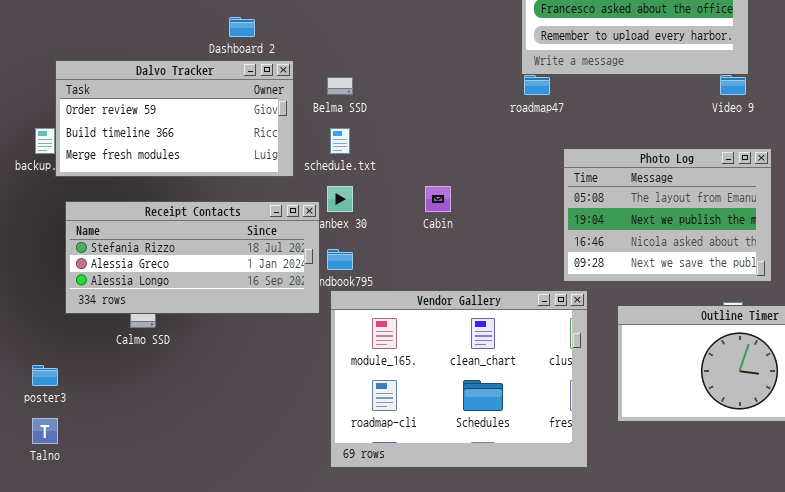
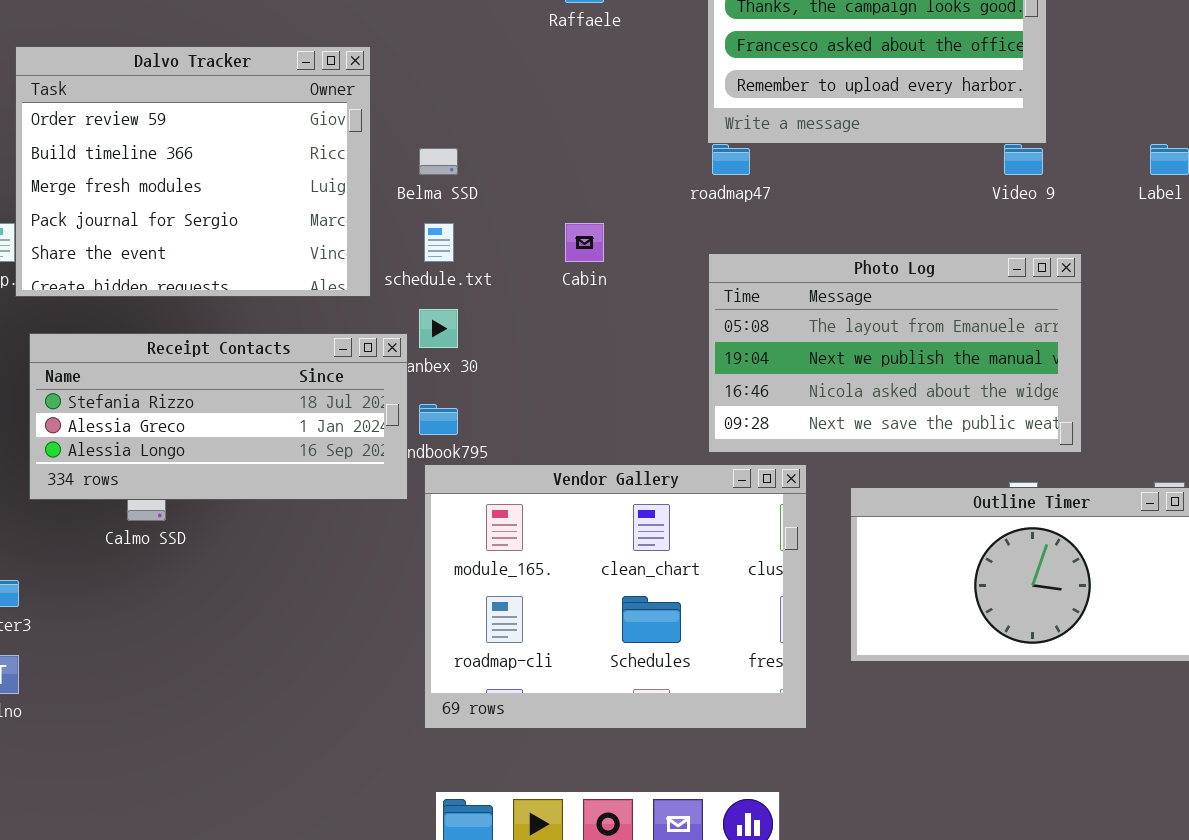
Dalvo Tracker: [55,60,294,177] -> [15,46,371,297], resized
Photo Log: [563,148,772,282] -> [708,253,1082,453], resized
Cabin: [425,186,451,212] -> [565,223,604,262], moved

